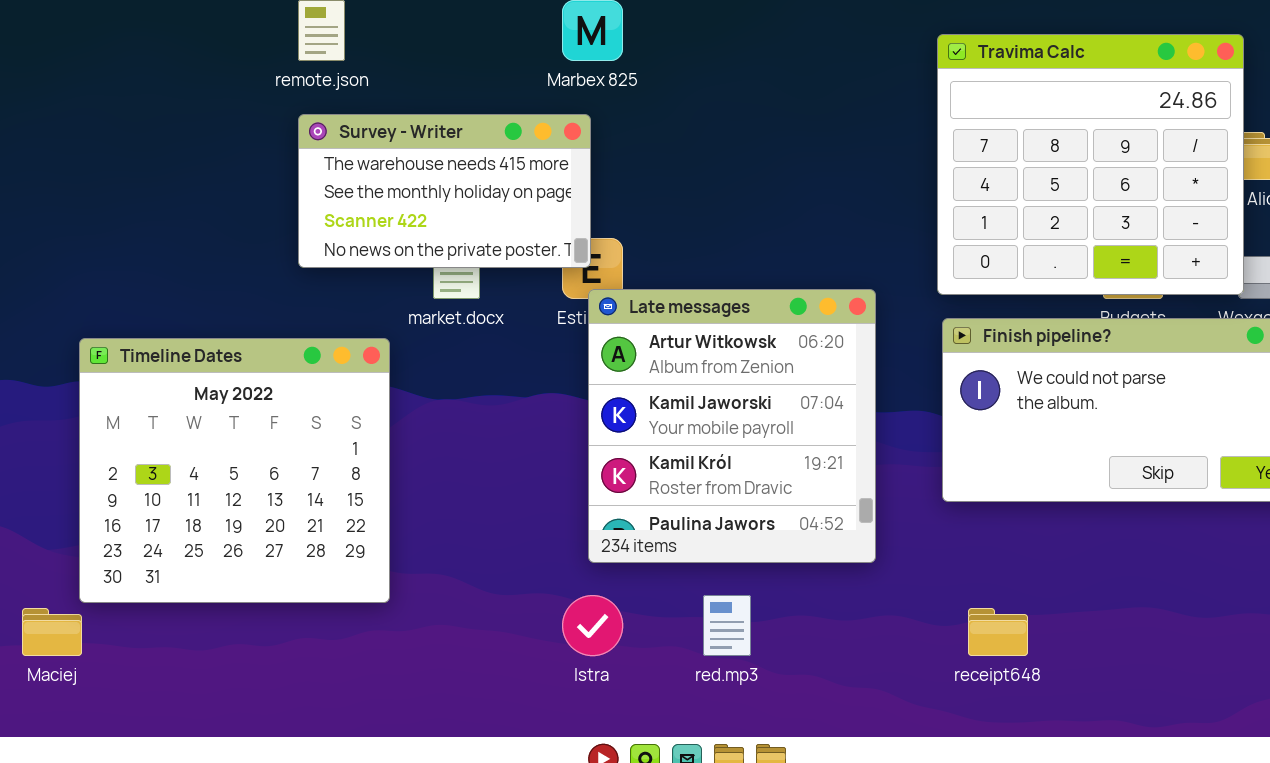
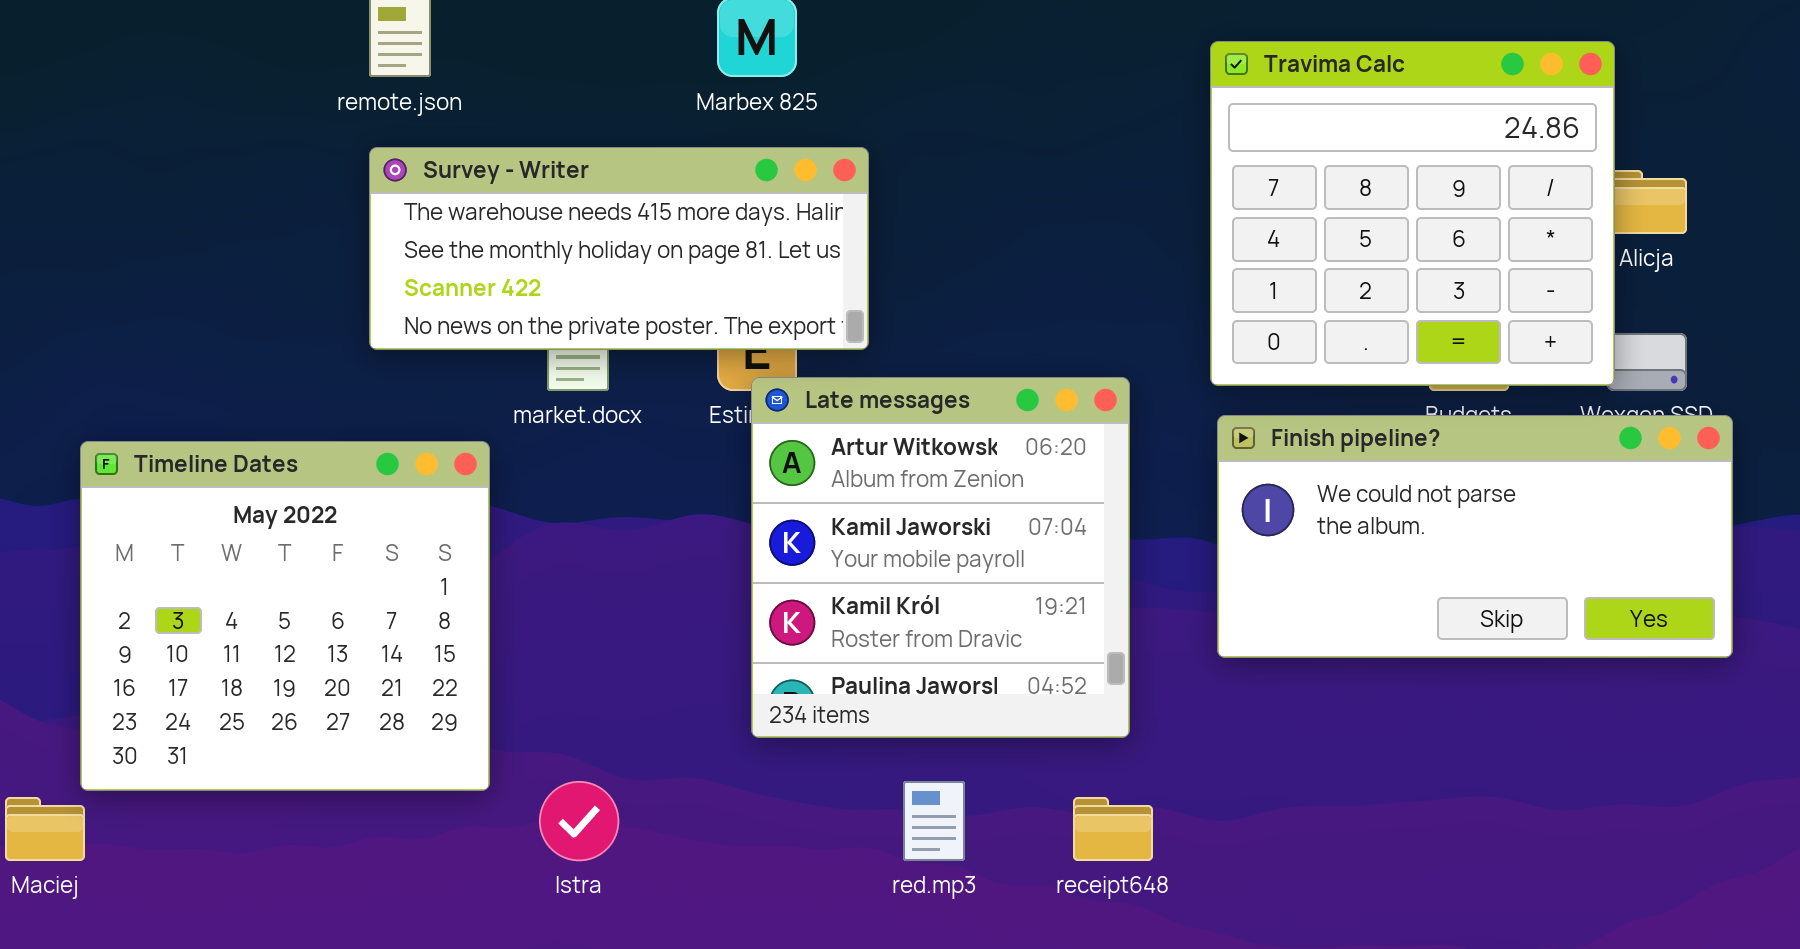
Survey - Writer: [298,114,591,268] -> [369,147,869,350], resized
Istra: [562,595,623,656] -> [539,781,619,861], moved
receipt648: [968,608,1028,656] -> [1073,797,1153,861], moved

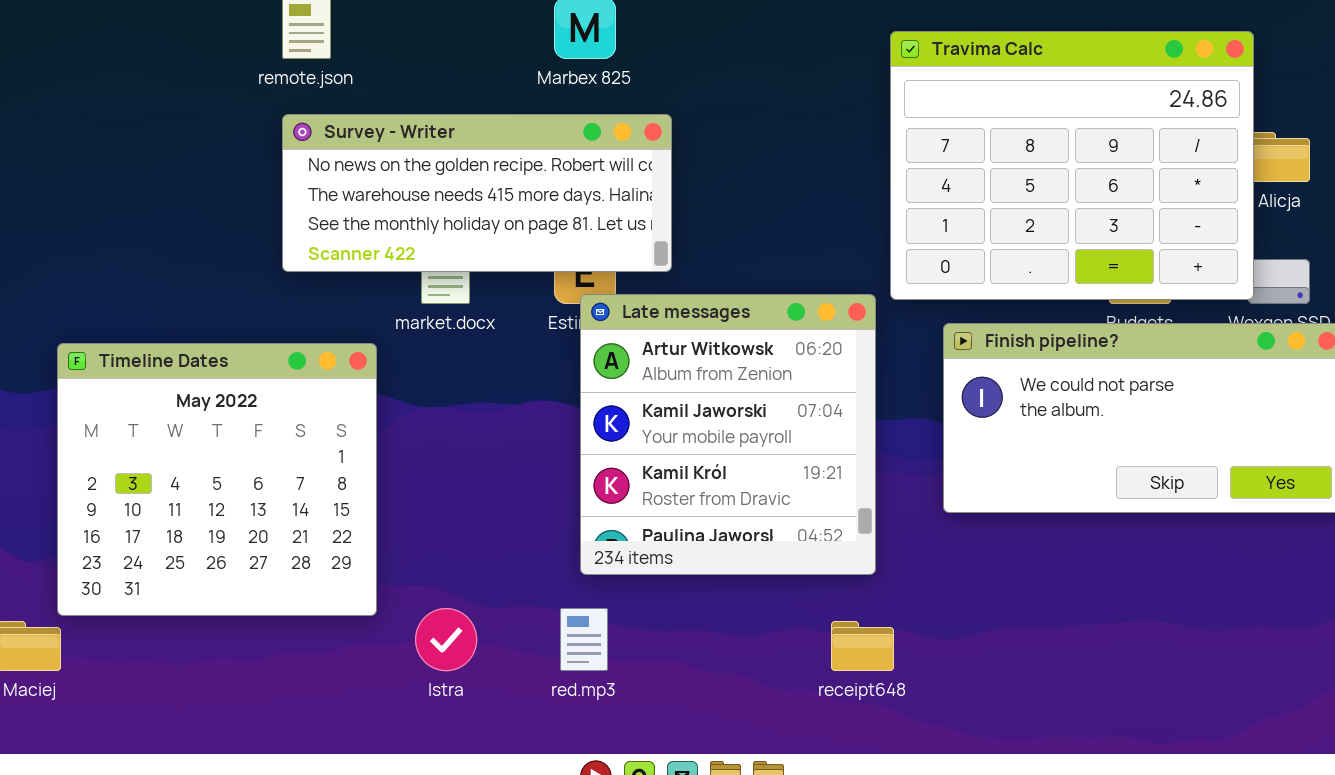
Travima Calc: [1210,41,1615,386] -> [890,31,1254,300], resized
Survey - Writer: [369,147,869,350] -> [282,114,672,272], scrolled up 1 row
red.mp3: [903,781,965,861] -> [560,608,608,671], moved

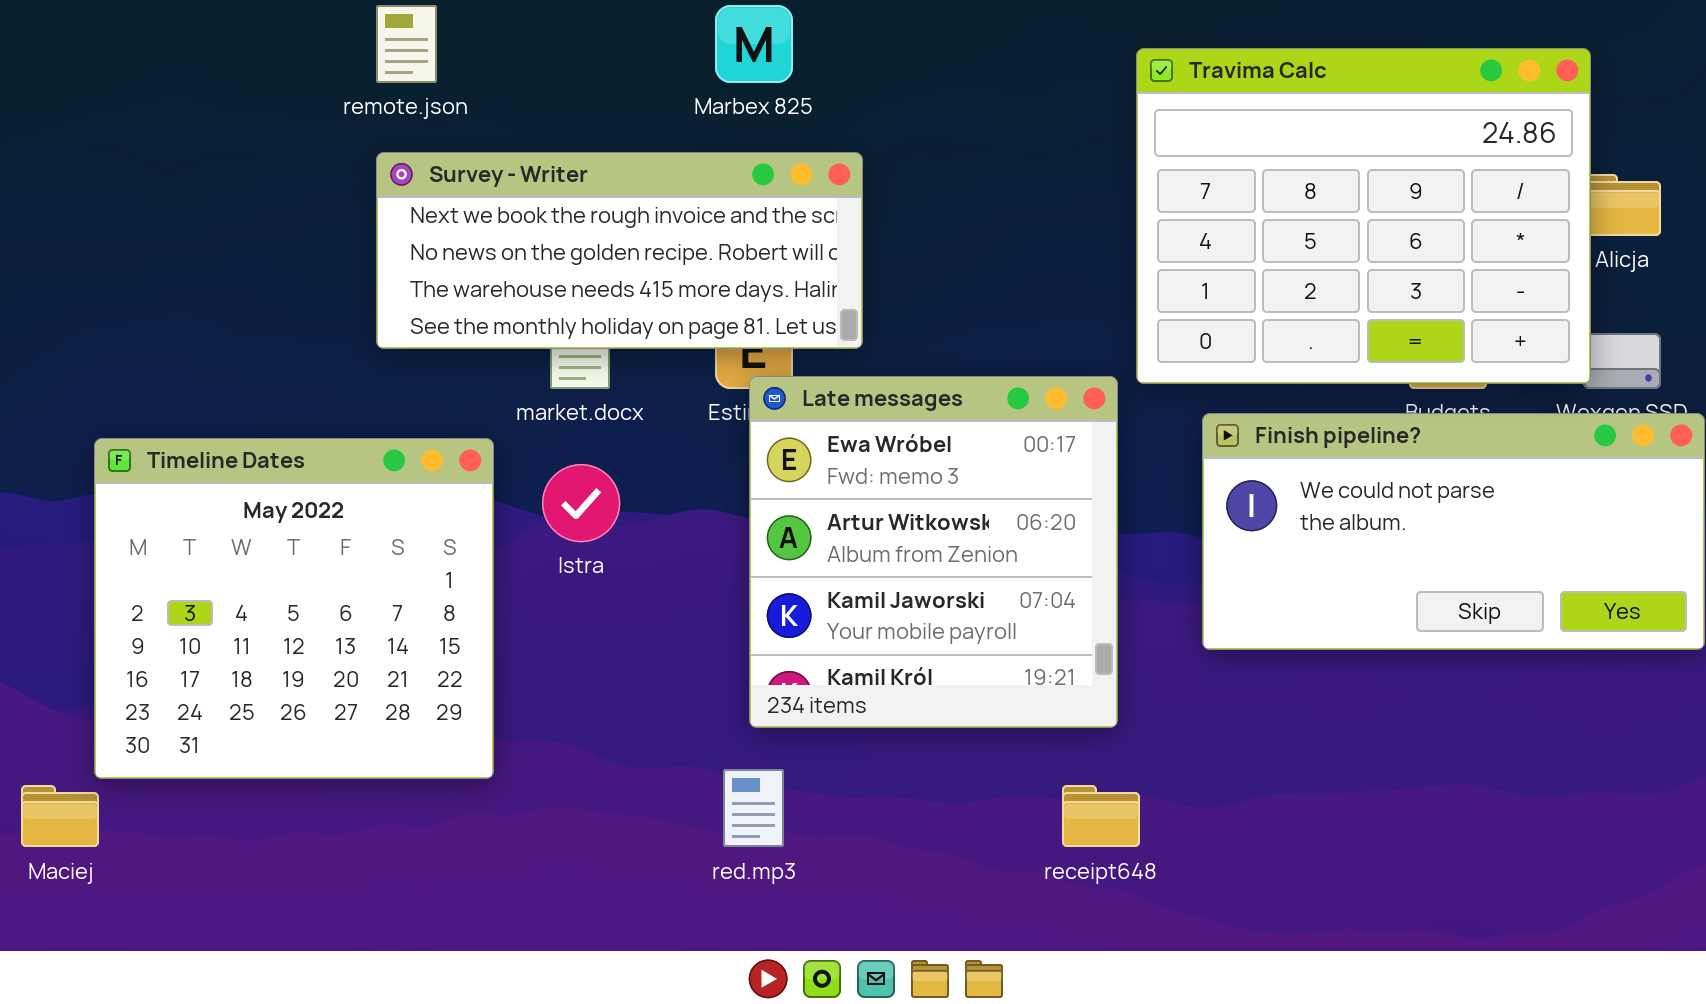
Survey - Writer: [282,114,672,272] -> [376,152,863,349], scrolled up 1 row
Late messages: [580,294,876,575] -> [749,376,1118,728], scrolled up 1 row
Istra: [415,608,477,671] -> [542,464,620,542], moved

